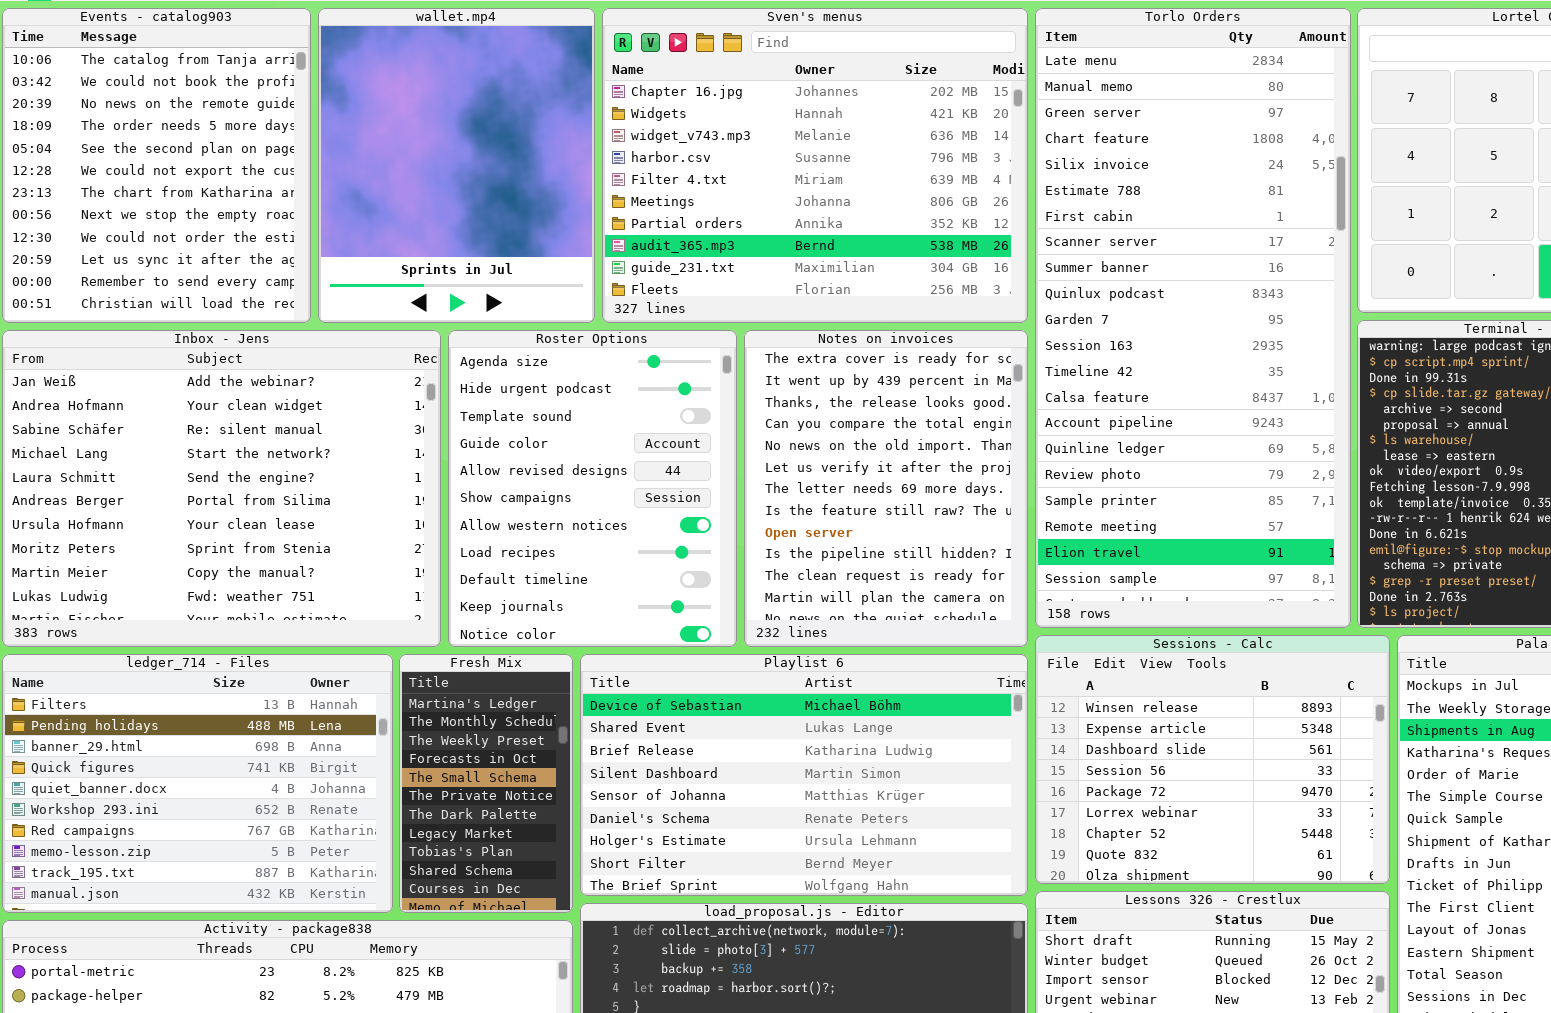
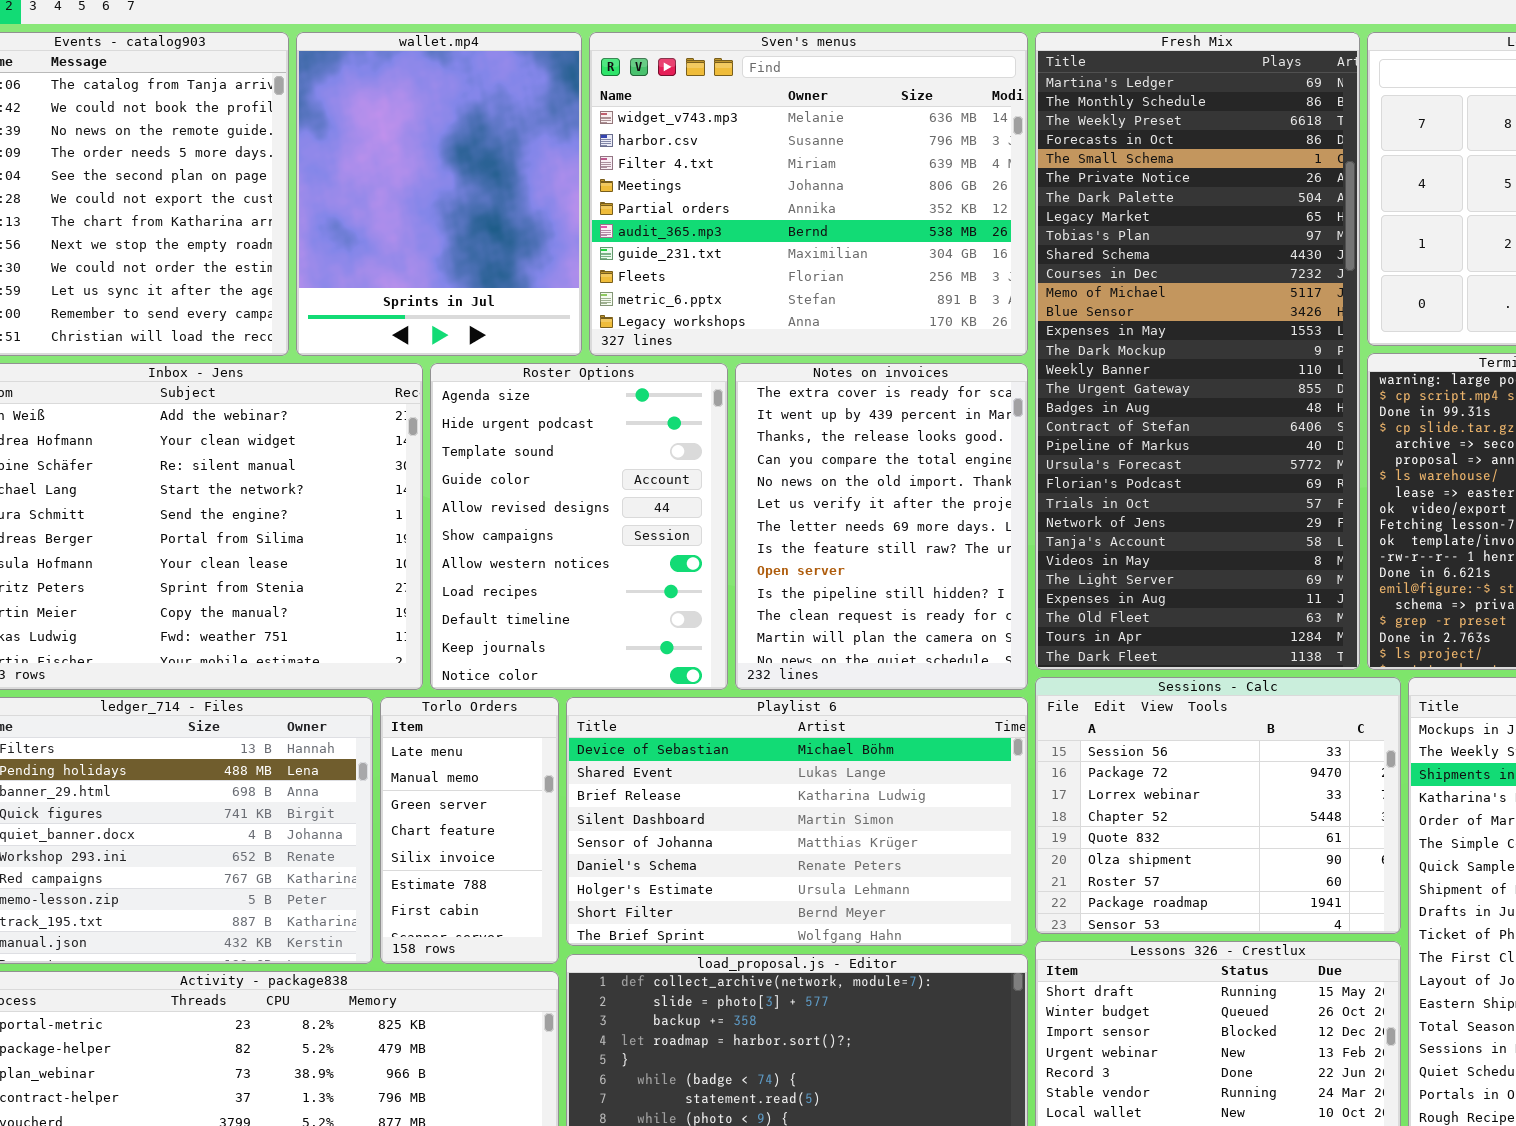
Sven's menus: [602,8,1028,323] -> [589,32,1028,356], scrolled down 2 rows
Torlo Orders: [1035,8,1351,628] -> [380,697,559,964], moved, resized
Sessions - Calc: [1035,635,1390,884] -> [1035,677,1401,934], scrolled down 3 rows
Fresh Mix: [399,654,573,913] -> [1035,32,1360,670], moved, resized

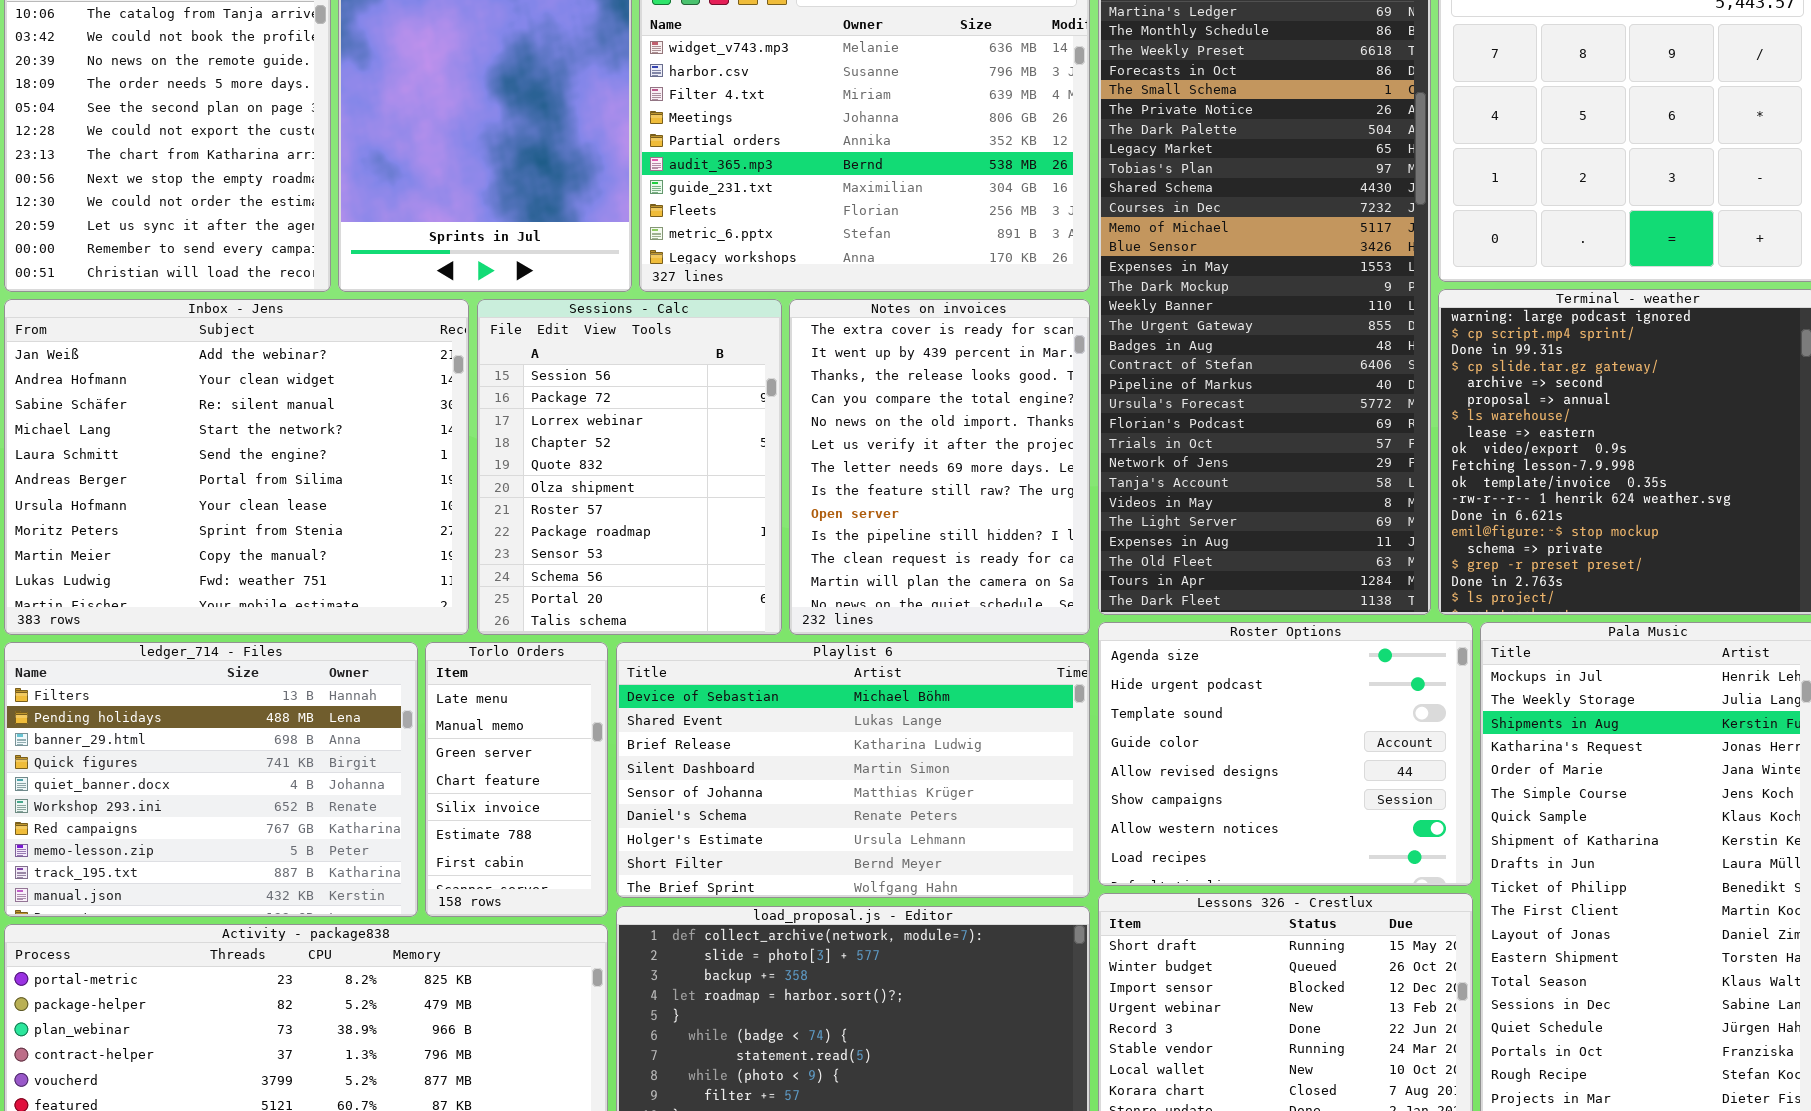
Roster Options: [430,363,728,690] -> [1098,622,1473,886], moved, resized
Sessions - Calc: [1035,677,1401,934] -> [477,299,782,635], moved, resized

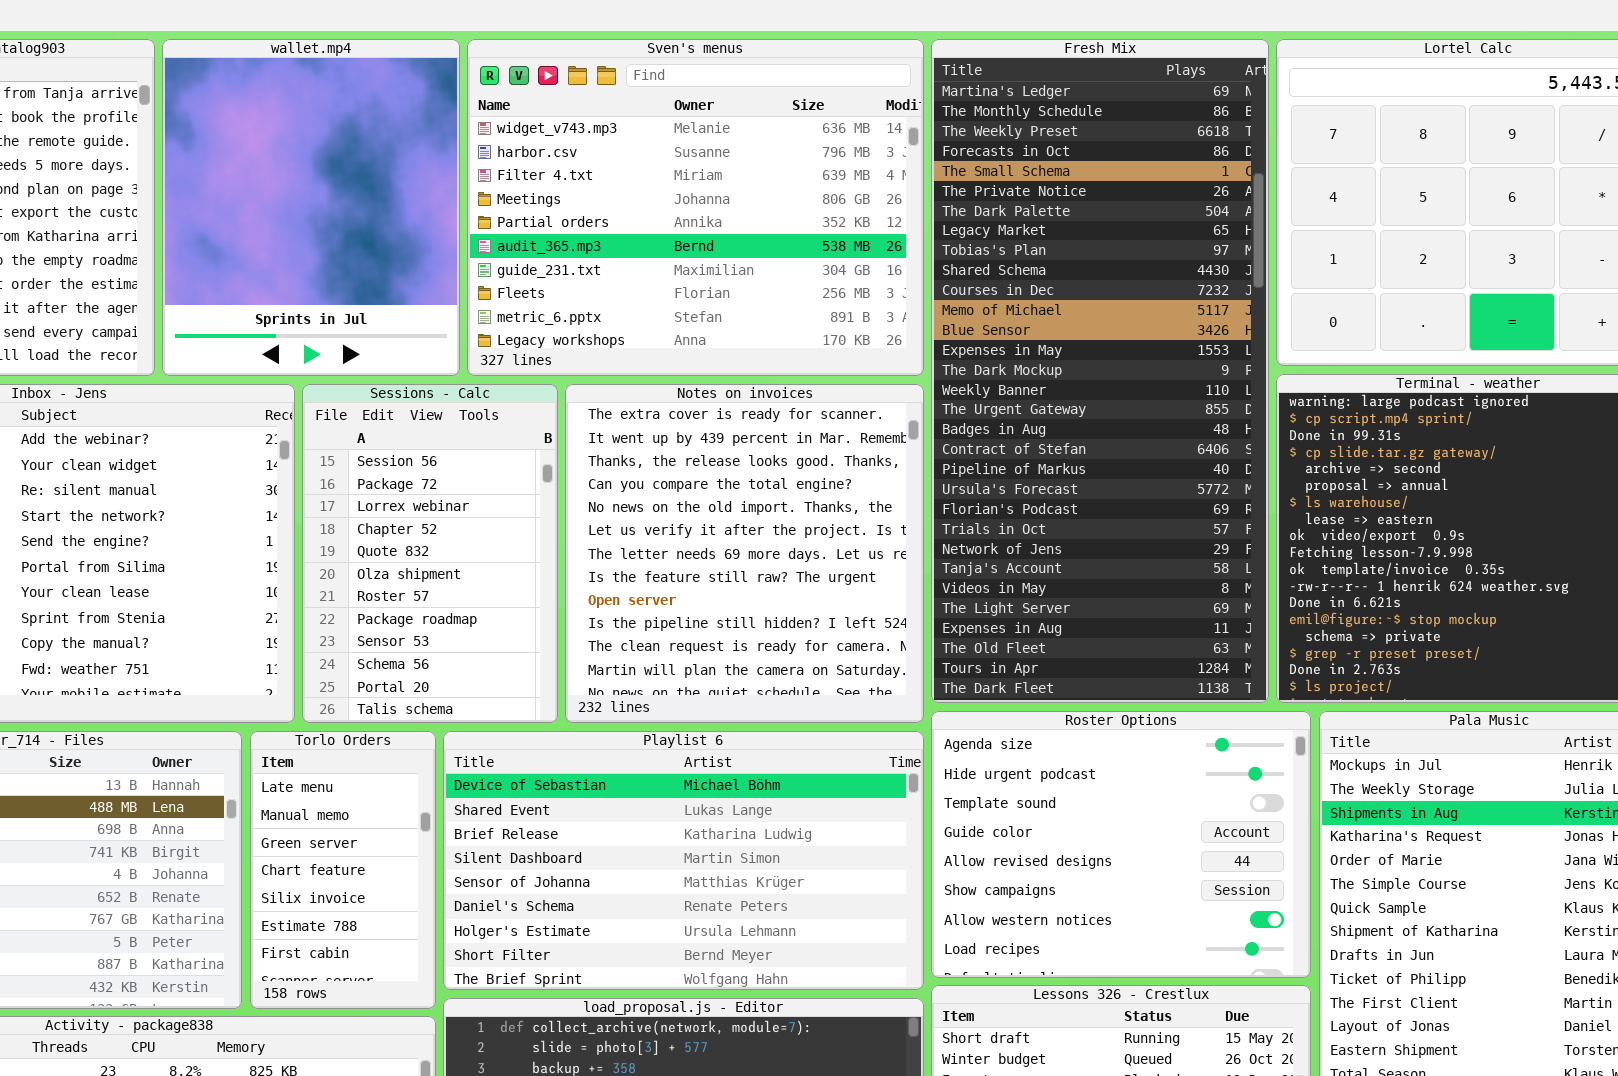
Sessions - Calc: [477,299,782,635] -> [302,384,558,723], resized
Notes on invoices: [789,299,1090,635] -> [565,384,924,723], resized

